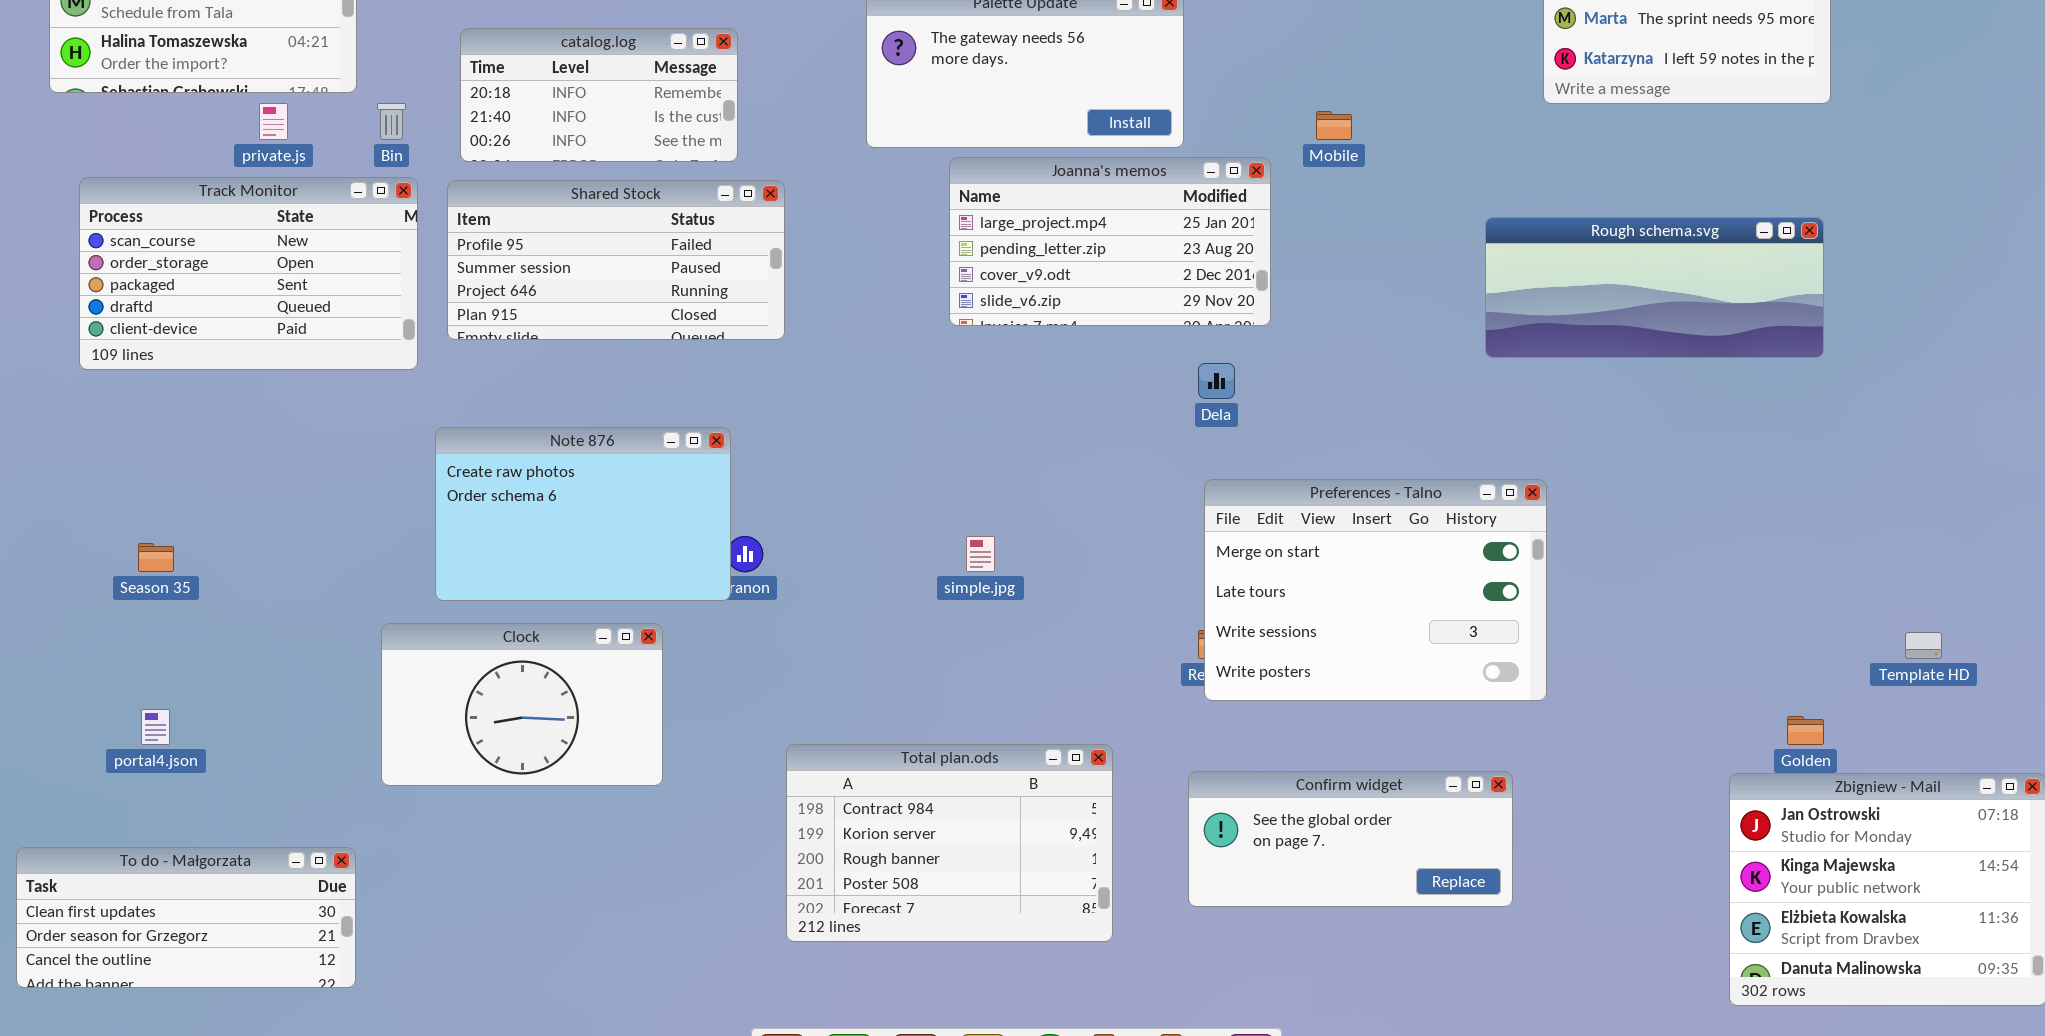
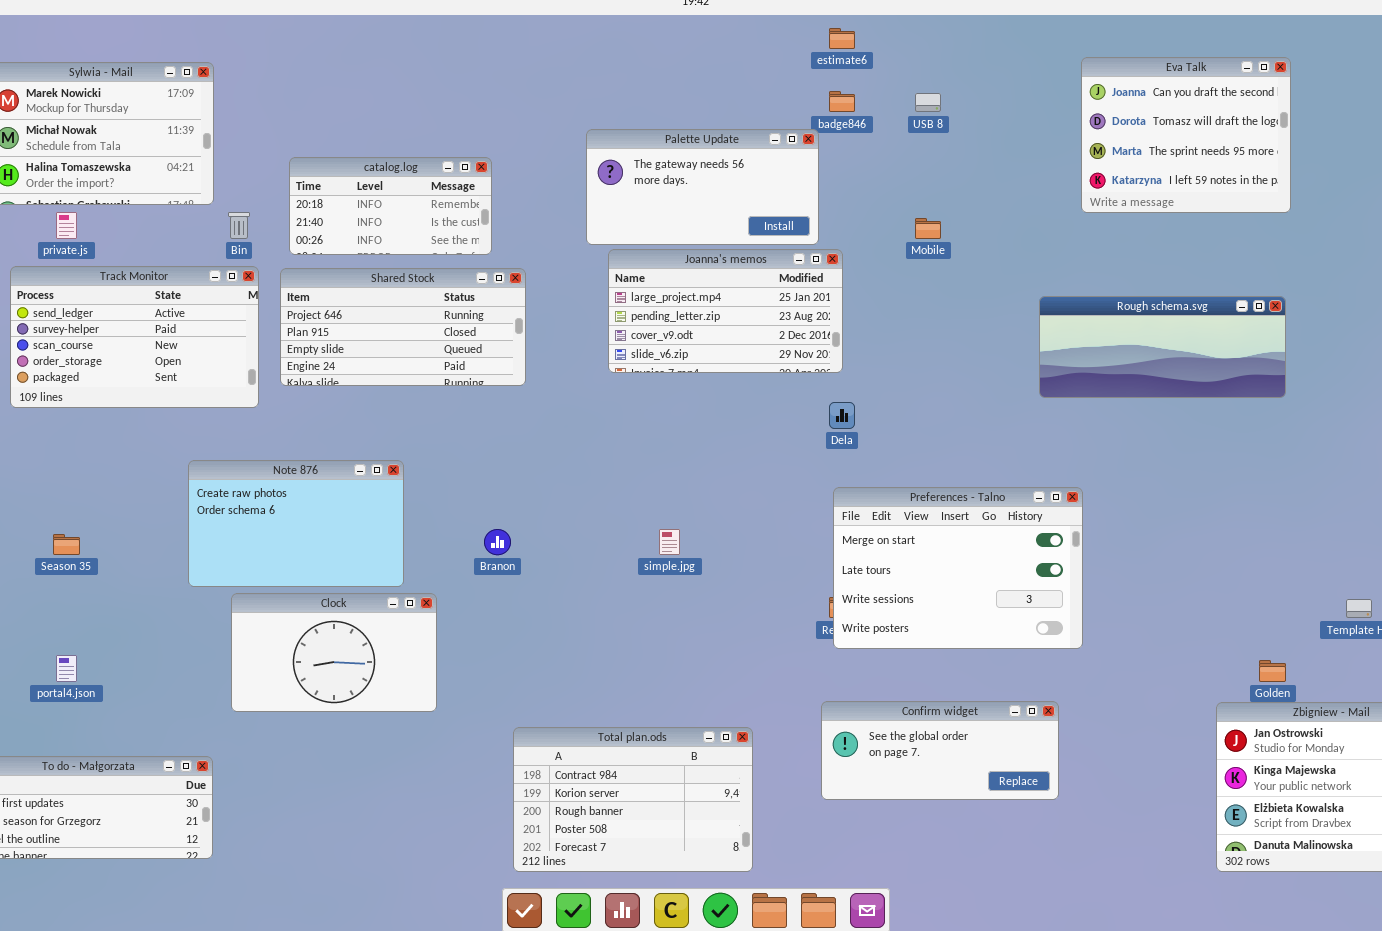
private.js: [259,103,288,140] -> [56,212,77,239], moved
Joanna's memos: [949,157,1271,326] -> [608,249,843,373], moved
Track Monitor: [79,177,418,370] -> [10,266,259,408], scrolled up 2 rows
Shared Stock: [447,180,785,340] -> [280,268,526,386], scrolled down 2 rows
Note 876: [435,427,731,601] -> [188,460,404,587], moved
Total plan.ods: [786,744,1113,942] -> [513,727,753,872], moved

